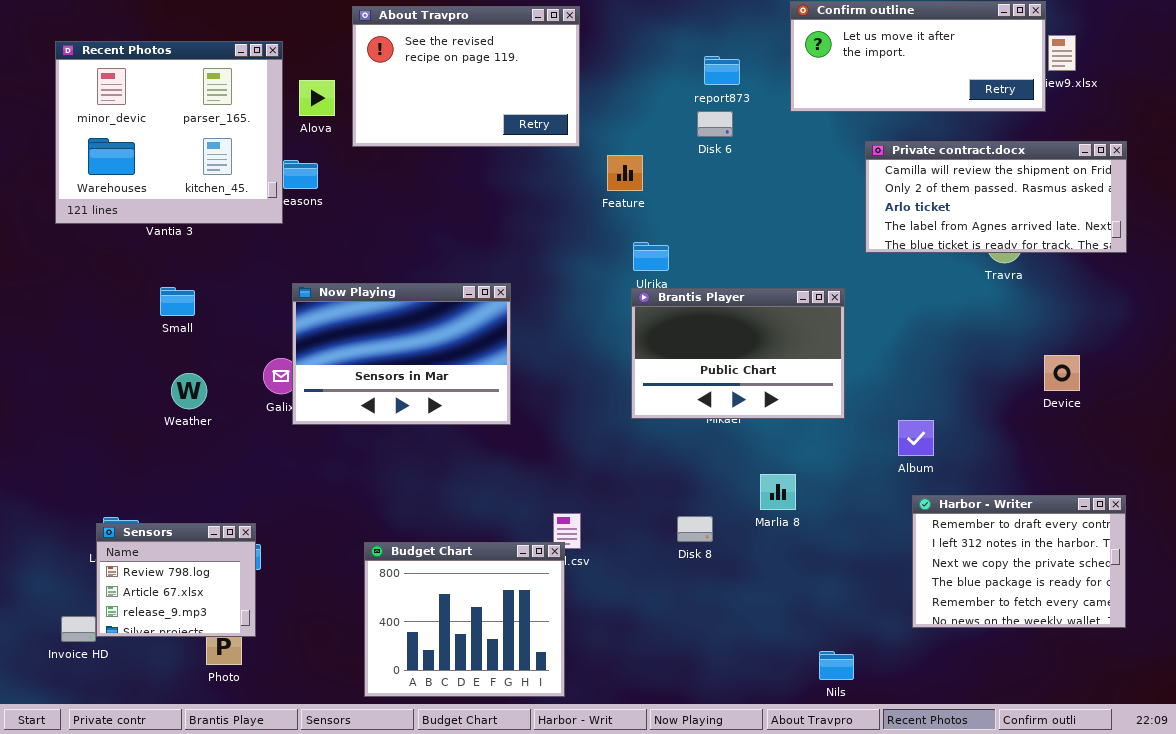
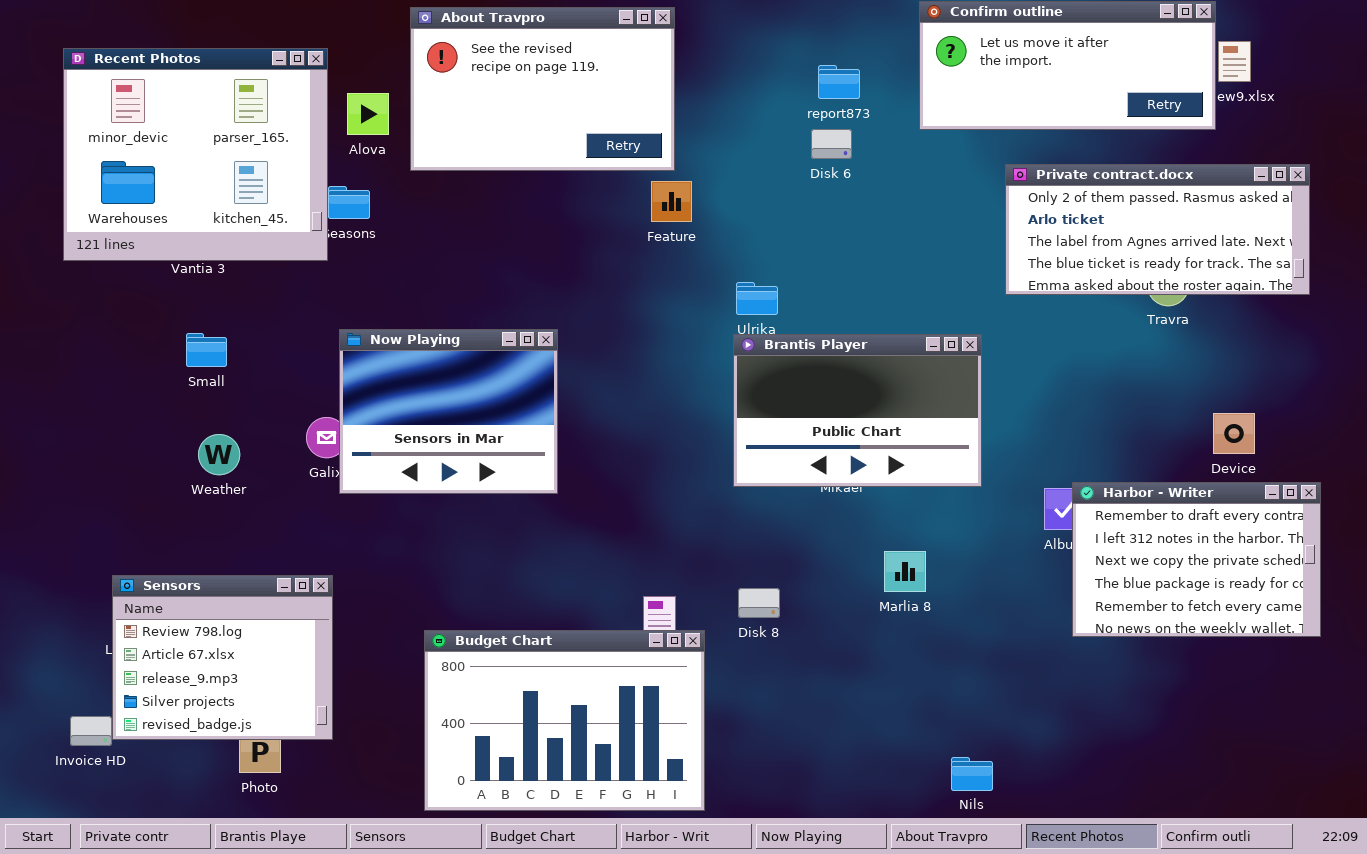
Private contract.docx: [865,141,1127,253] -> [1005,164,1310,295], scrolled down 1 row
Feature: [607,155,643,191] -> [651,181,692,222], moved
Now Playing: [292,283,511,425] -> [339,329,558,494], resized
Harbor - Writer: [912,495,1126,628] -> [1072,482,1321,637], moved
Disk 8: [677,516,713,542] -> [738,588,780,618], moved
Sensors: [96,523,256,637] -> [112,575,333,740], resized
Budget Chart: [364,542,565,697] -> [424,630,705,811], resized

